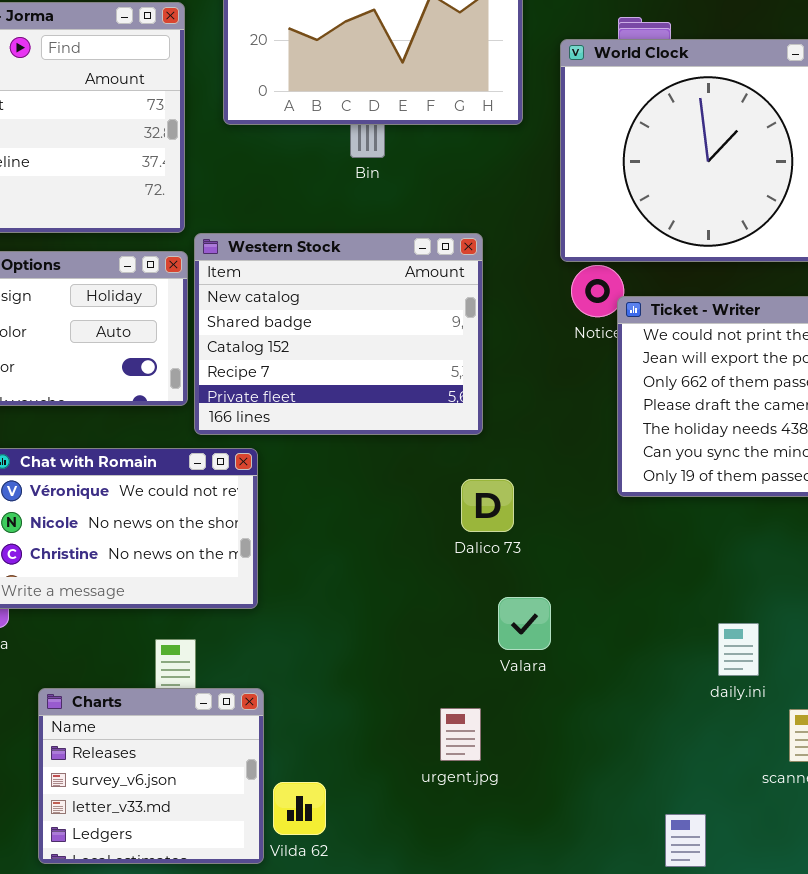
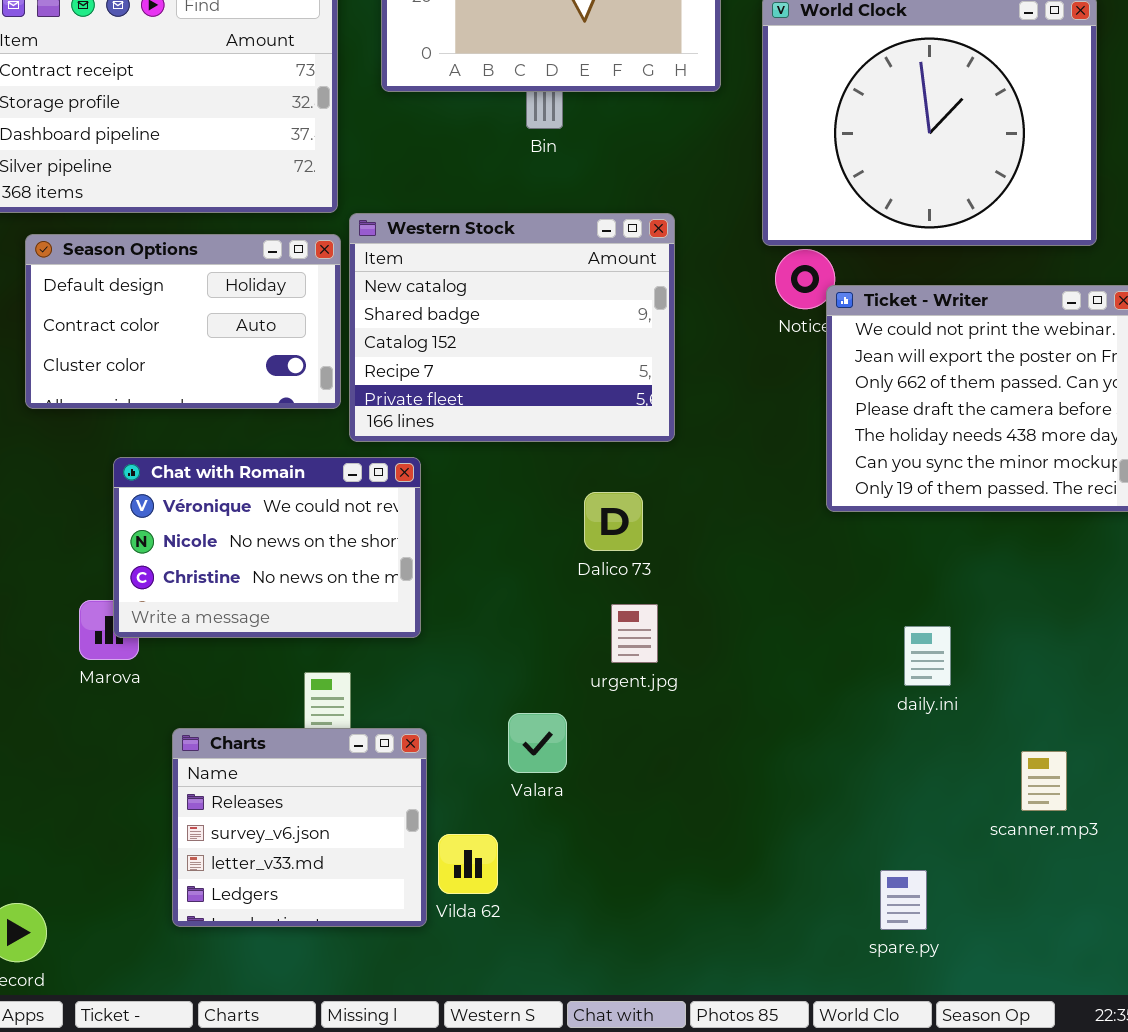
Dalico 73: [461,479,514,532] -> [584,492,643,551], moved
Valara: [498,597,551,650] -> [508,713,567,773], moved
daily.ini: [718,623,759,676] -> [904,626,951,686], moved
urgent.jpg: [440,708,481,761] -> [611,604,658,663], moved

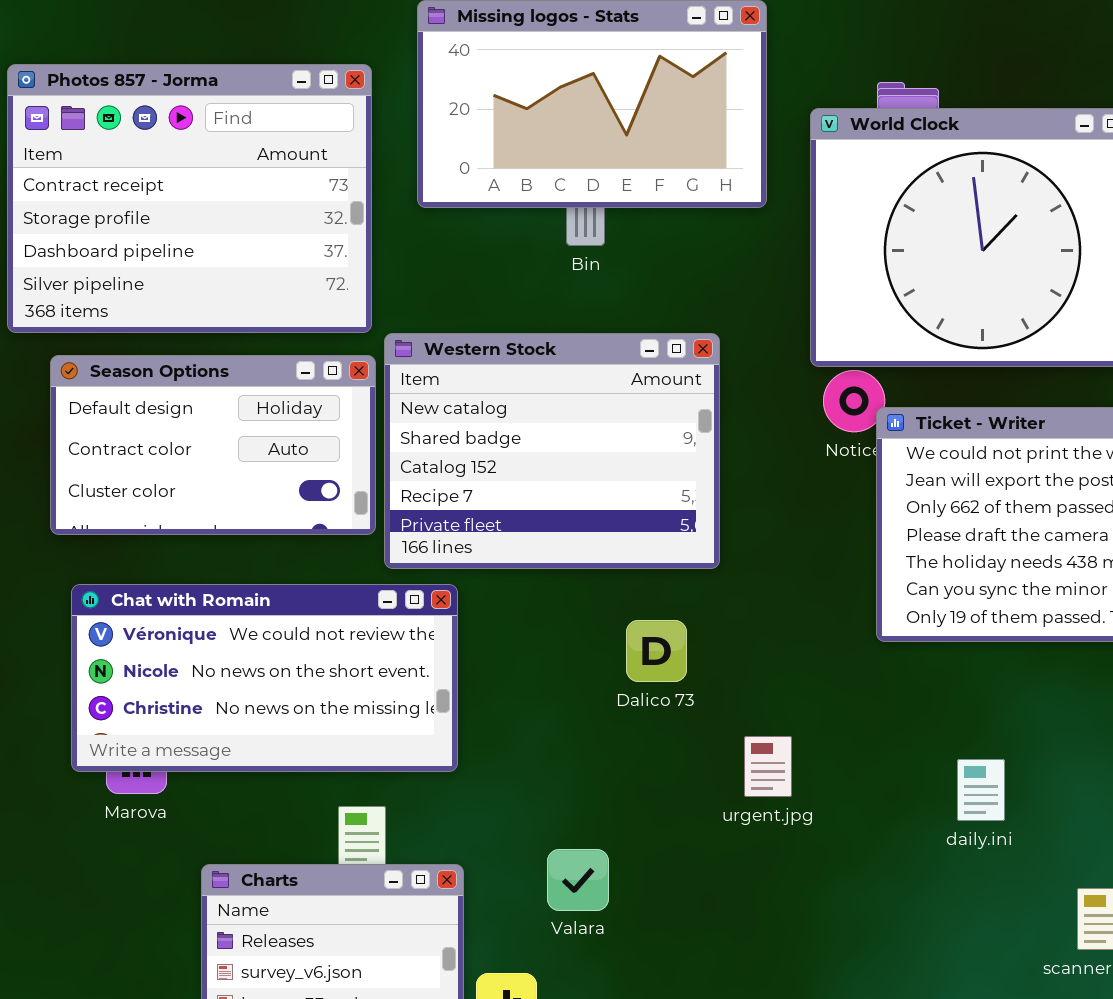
Chat with Romain: [113,457,421,638] -> [71,584,458,772], resized
urgent.jpg: [611,604,658,663] -> [744,736,792,797], moved

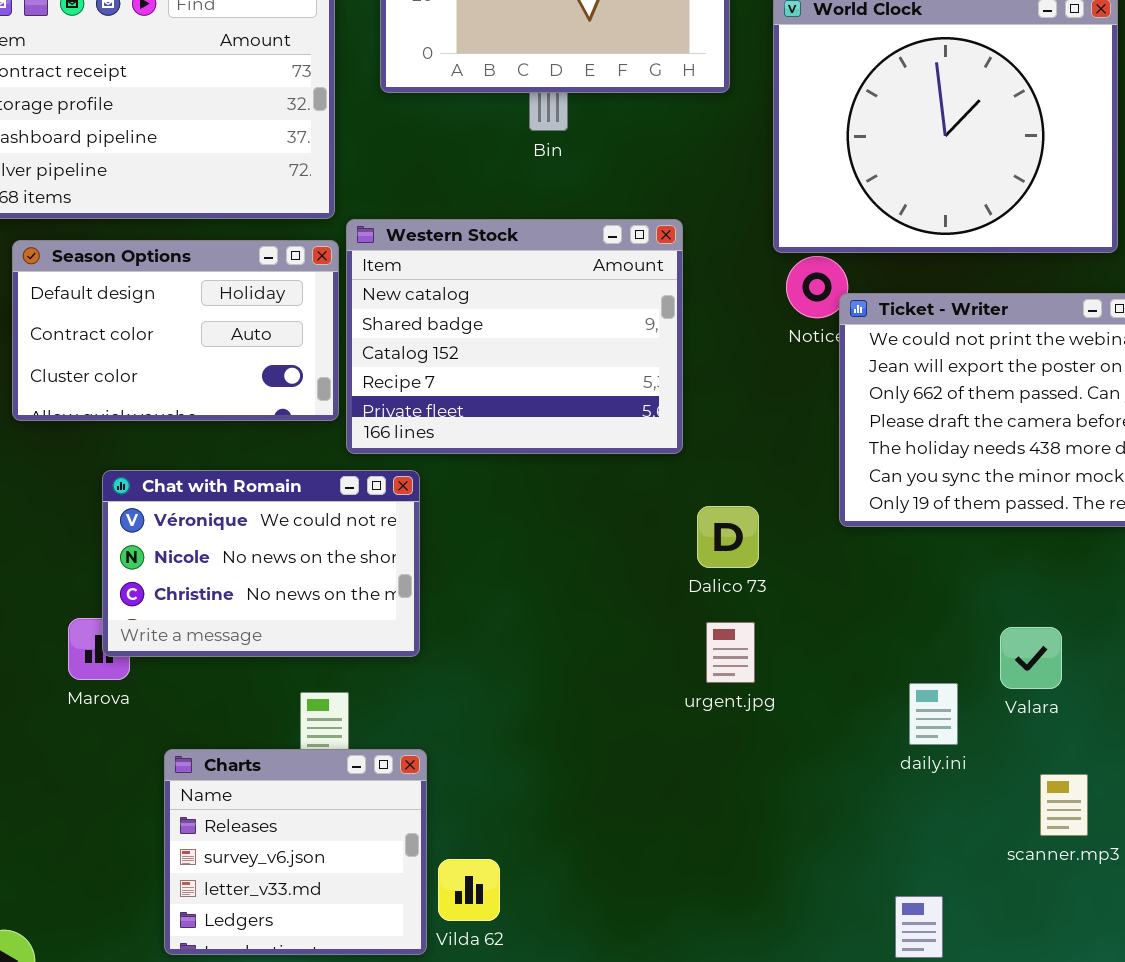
Chat with Romain: [71,584,458,772] -> [102,470,420,657], resized
Dalico 73: [626,620,687,682] -> [697,506,759,568], moved
daily.ini: [957,759,1005,821] -> [909,683,958,745], moved
Valara: [547,849,609,911] -> [1000,627,1062,689], moved

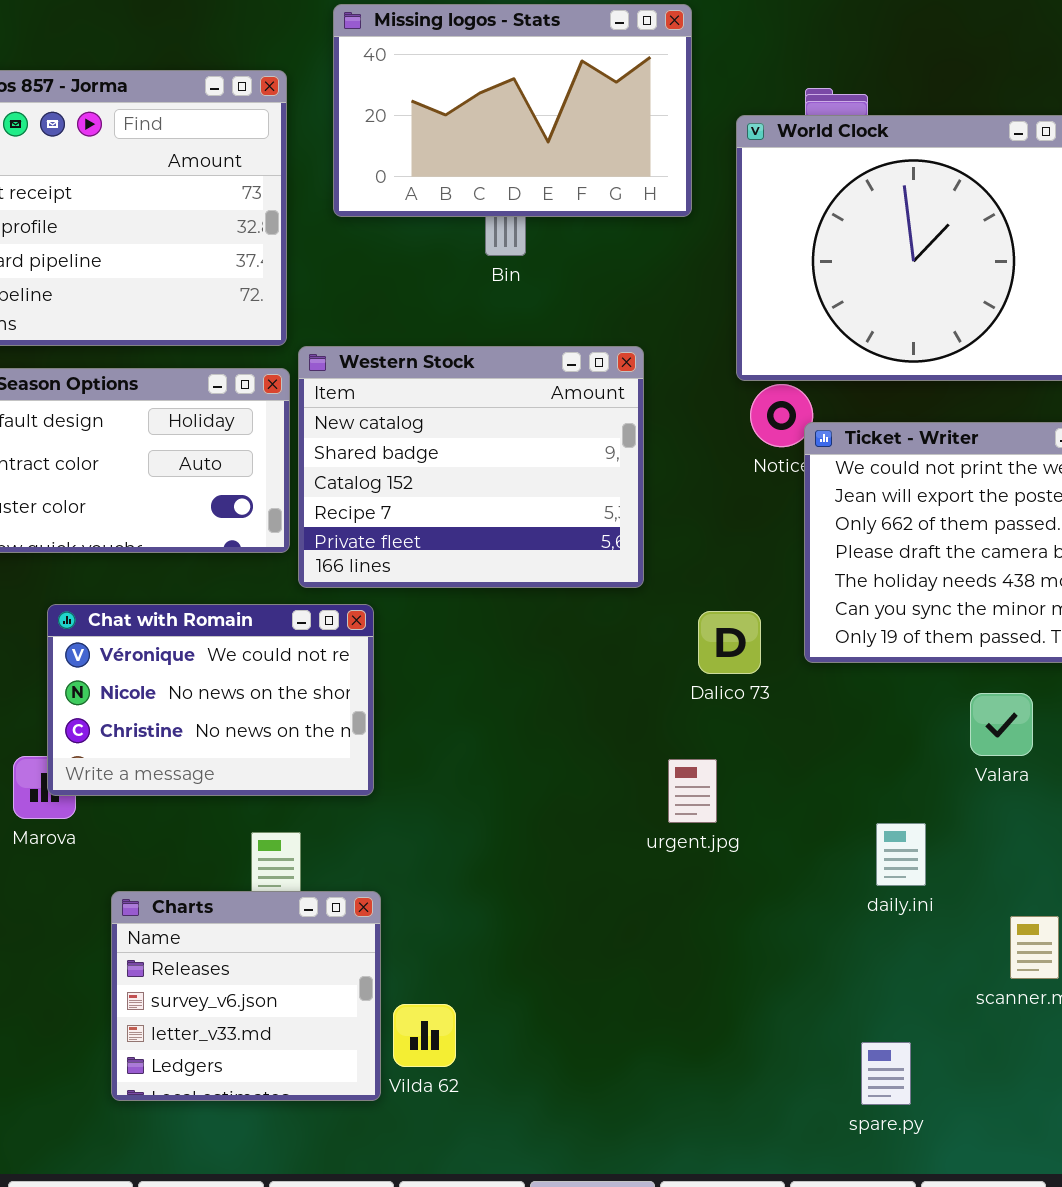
Dalico 73: [697,506,759,568] -> [698,611,761,674], moved
Valara: [1000,627,1062,689] -> [970,693,1033,756], moved

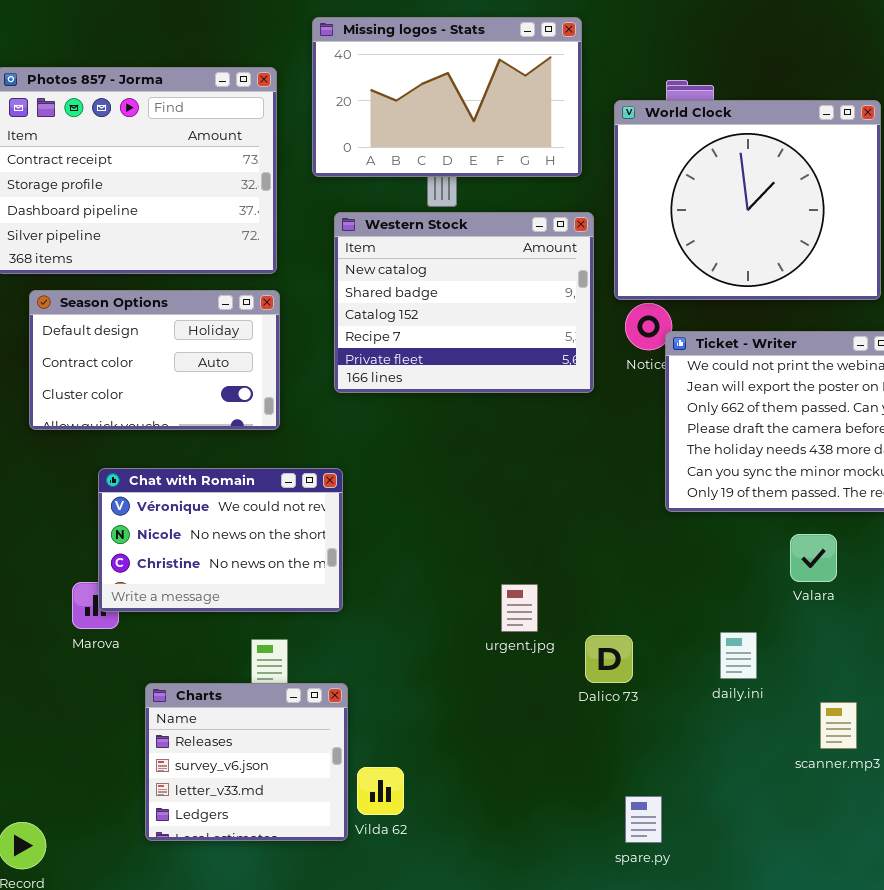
Western Stock: [298,346,644,588] -> [334,212,594,393], moved
Dalico 73: [698,611,761,674] -> [585,635,633,683], moved
urgent.jpg: [668,759,717,823] -> [501,584,538,632], moved
spare.py: [861,1042,911,1105] -> [625,796,662,843], moved

